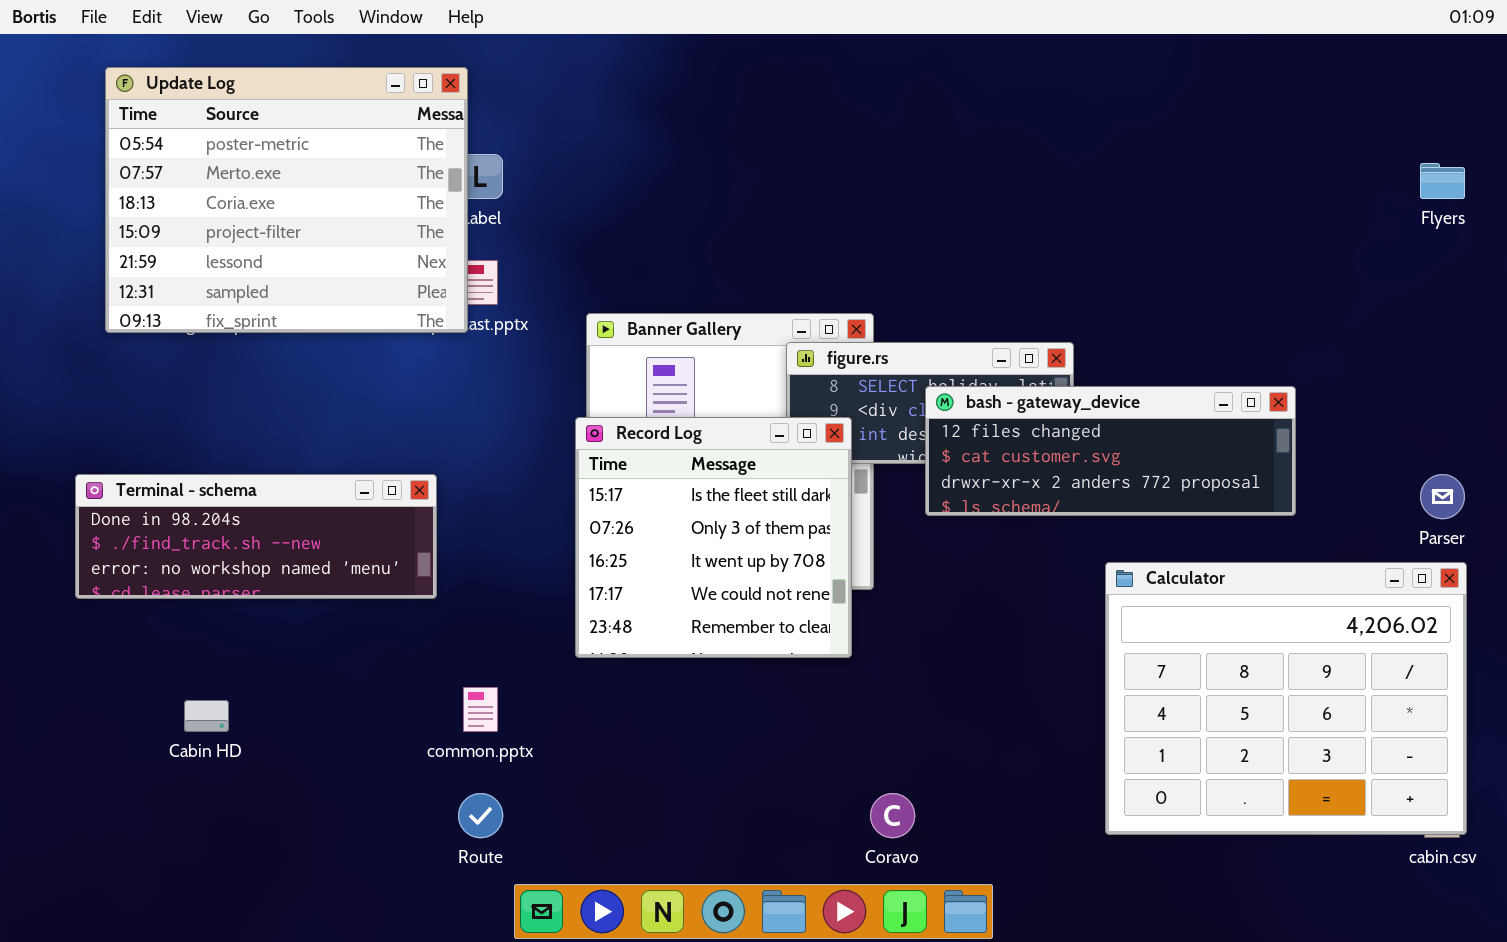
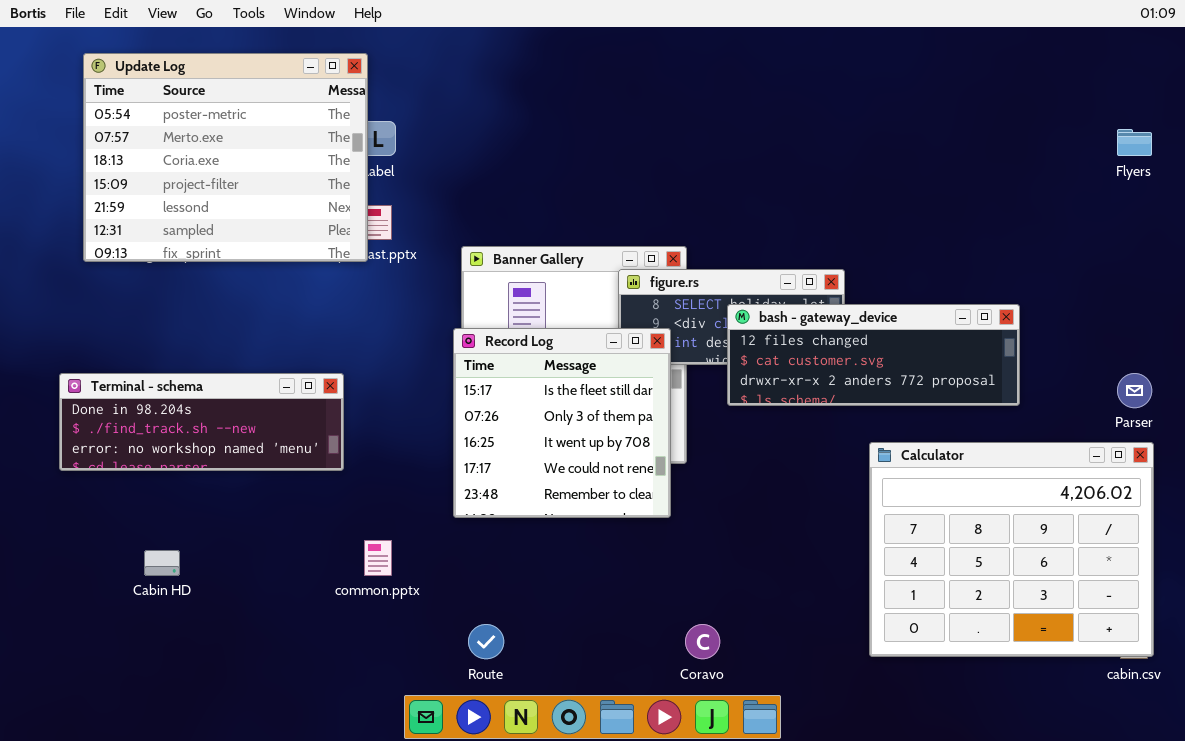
Route: [458,793,503,838] -> [468,624,504,659], moved

